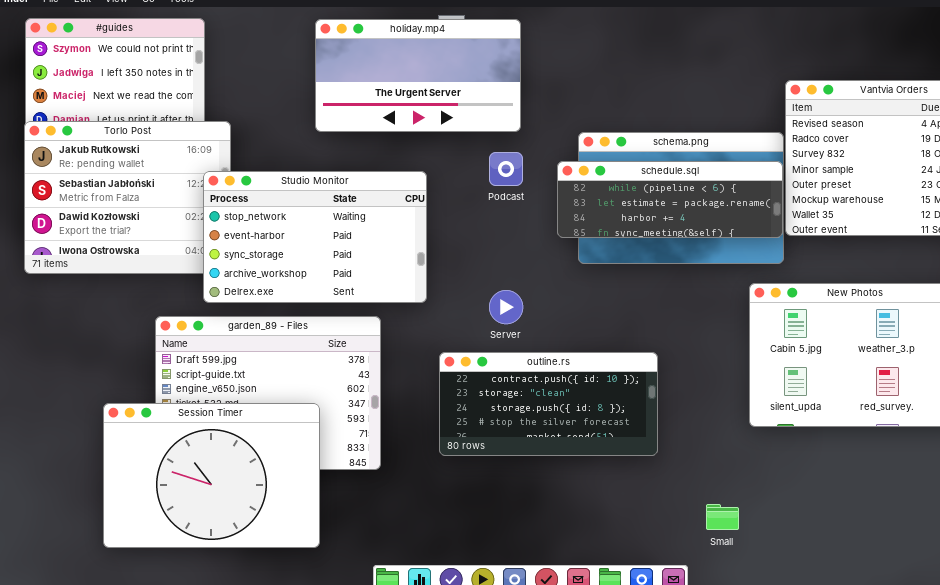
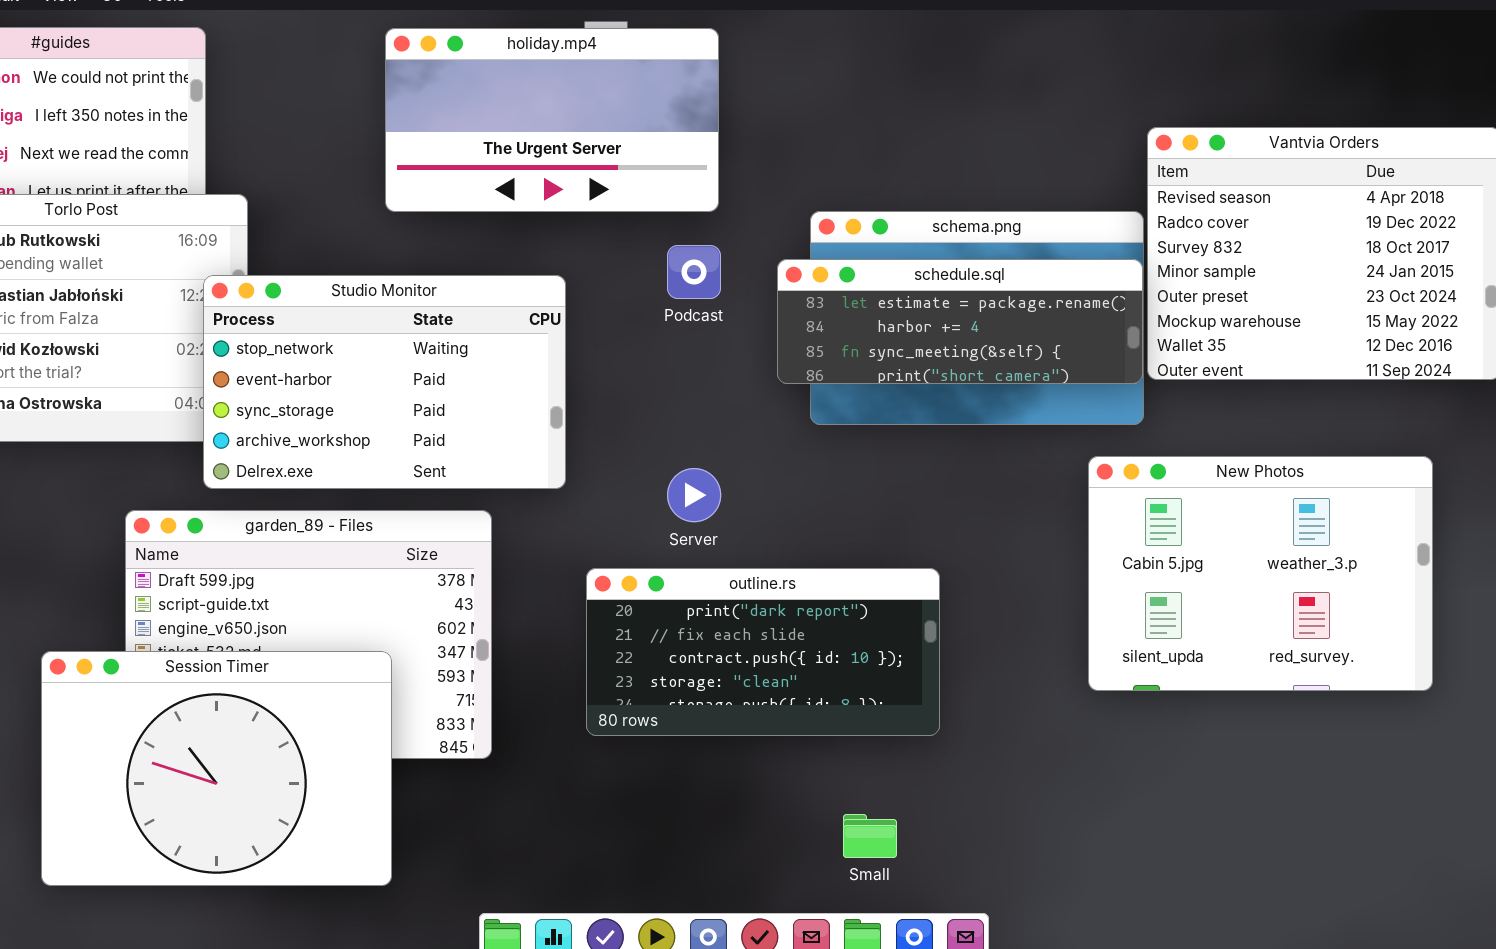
schedule.sql: [557,161,783,238] -> [777,259,1143,384], scrolled down 1 row
outline.rs: [439,352,658,456] -> [586,568,940,736], scrolled up 2 rows
Small: [706,504,739,530] -> [843,814,897,858], moved

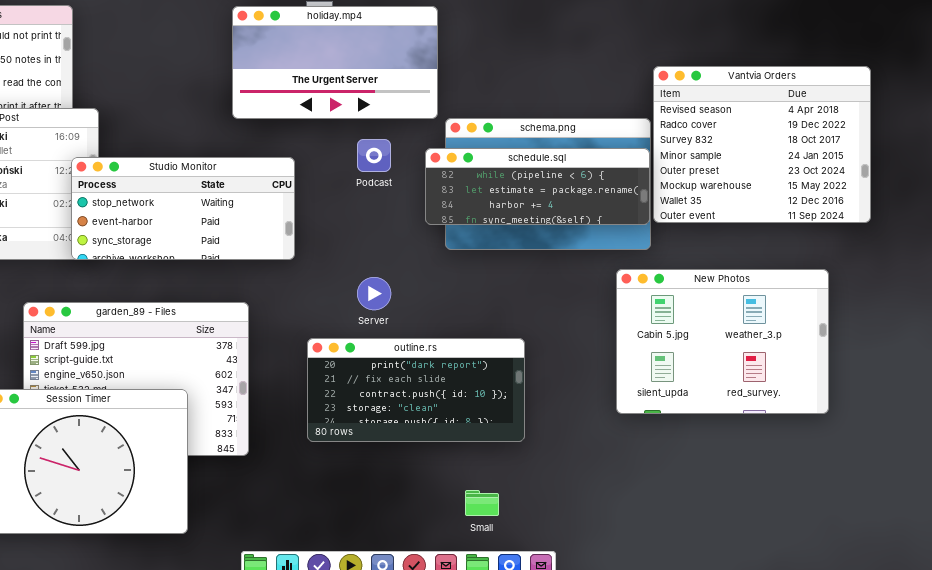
holiday.mp4: [385,28,719,212] -> [232,6,438,119], moved
schedule.sql: [777,259,1143,384] -> [425,148,650,225], scrolled up 1 row
Studio Monitor: [203,275,566,489] -> [71,157,295,260], resized

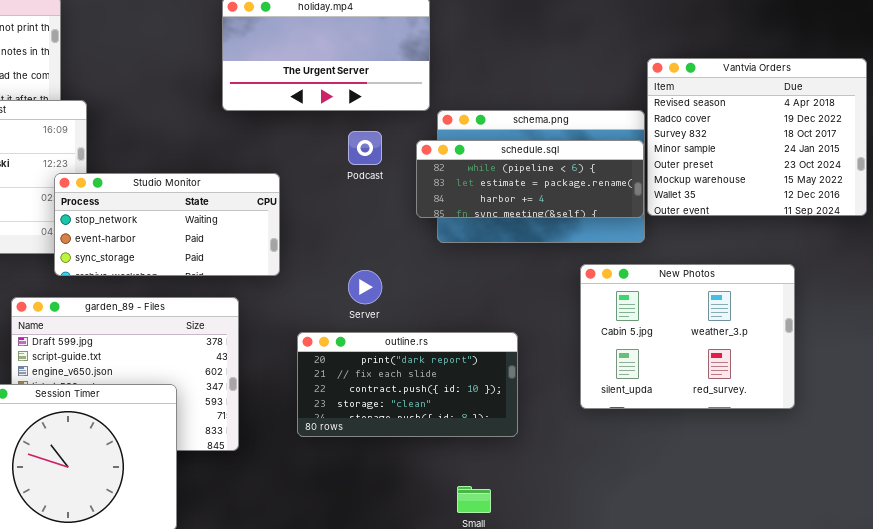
Studio Monitor: [71,157,295,260] -> [54,173,280,276], moved
New Photos: [616,269,829,414] -> [580,264,795,409], moved

